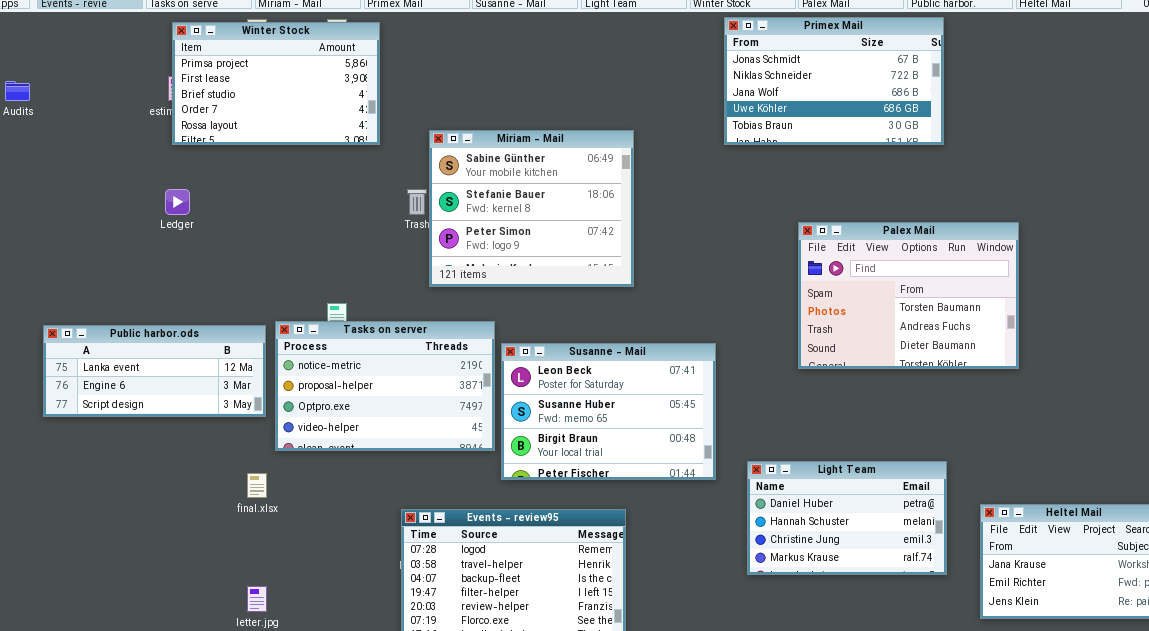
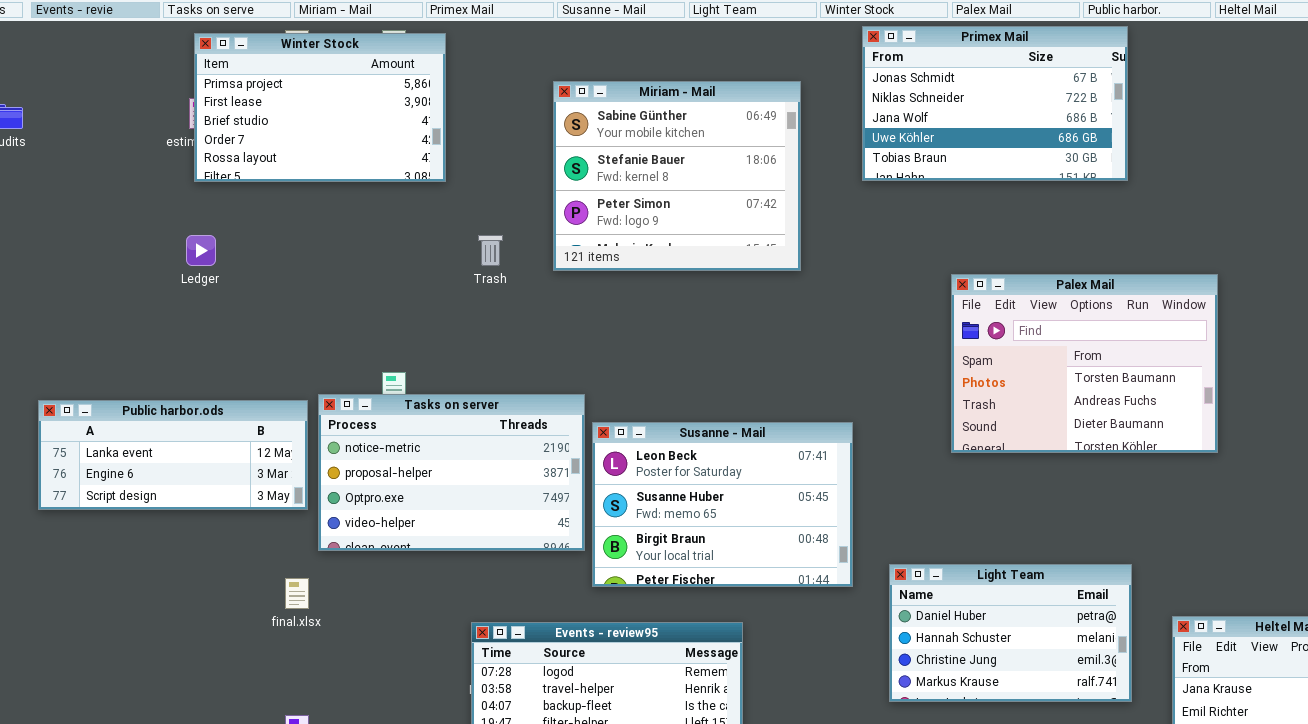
Miriam - Mail: [429,130,634,287] -> [553,81,801,271], moved

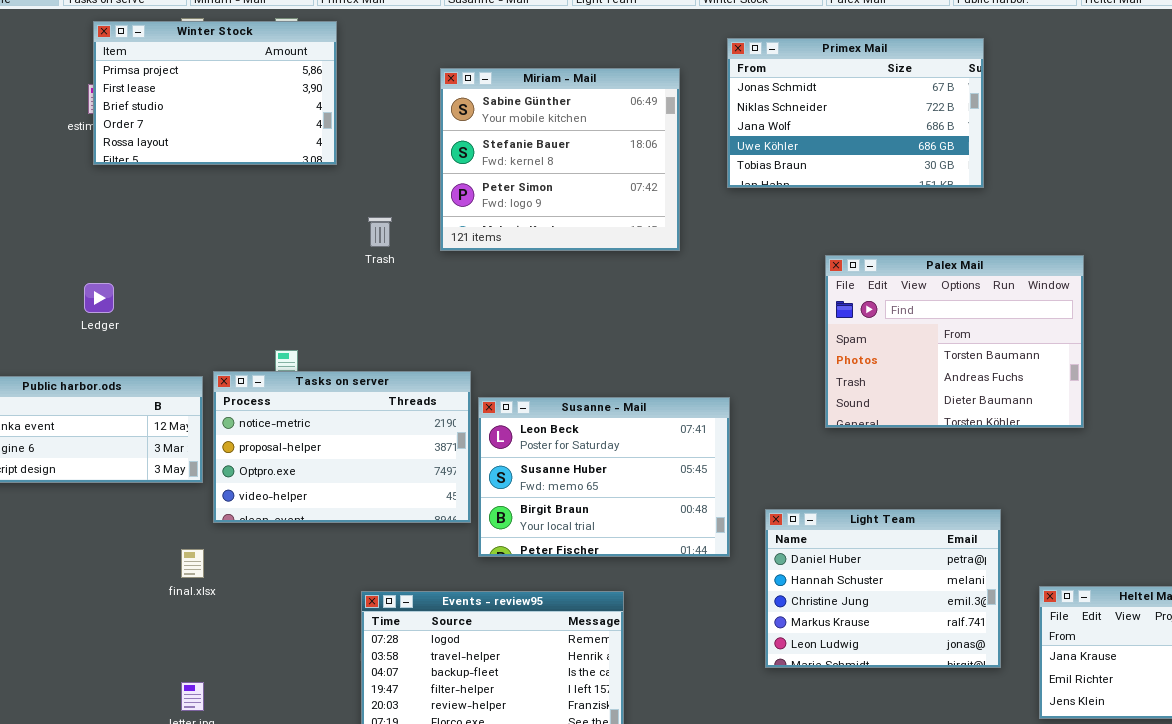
Primex Mail: [862,26,1128,181] -> [727,38,984,188], moved
Ledger: [186,235,216,266] -> [84,283,114,313], moved
Light Team: [889,564,1132,702] -> [765,509,1001,668], resized

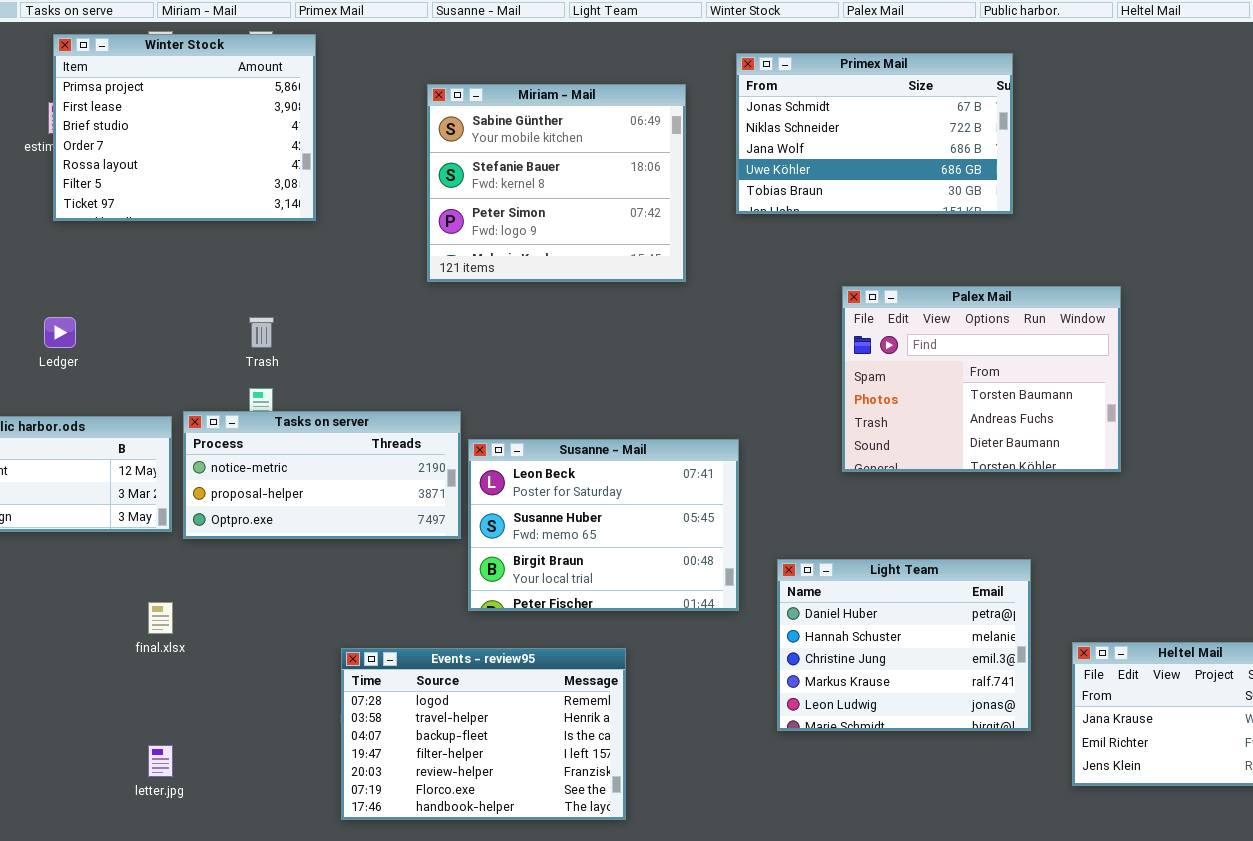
Winter Stock: [93,21,337,165] -> [53,34,316,221], resized
Trash: [368,217,392,247] -> [249,317,274,348], moved
Tasks on server: [213,371,471,523] -> [183,411,461,539], resized

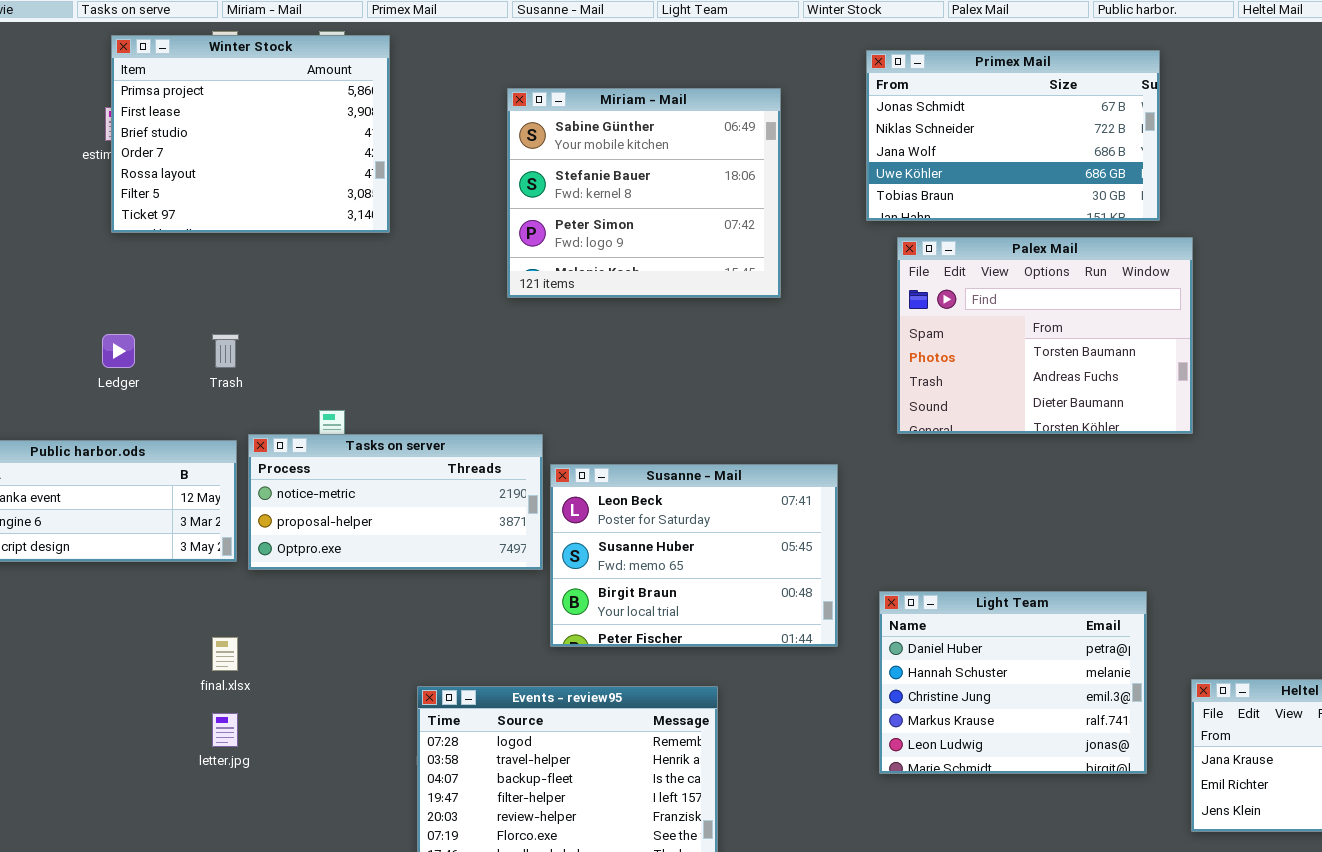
Primex Mail: [736,53,1013,214] -> [866,50,1160,221], moved
Palex Mail: [842,286,1121,472] -> [897,237,1193,434], moved
Trash: [249,317,274,348] -> [212,334,239,368], moved
letter.jpg: [148,745,173,777] -> [212,713,238,747], moved

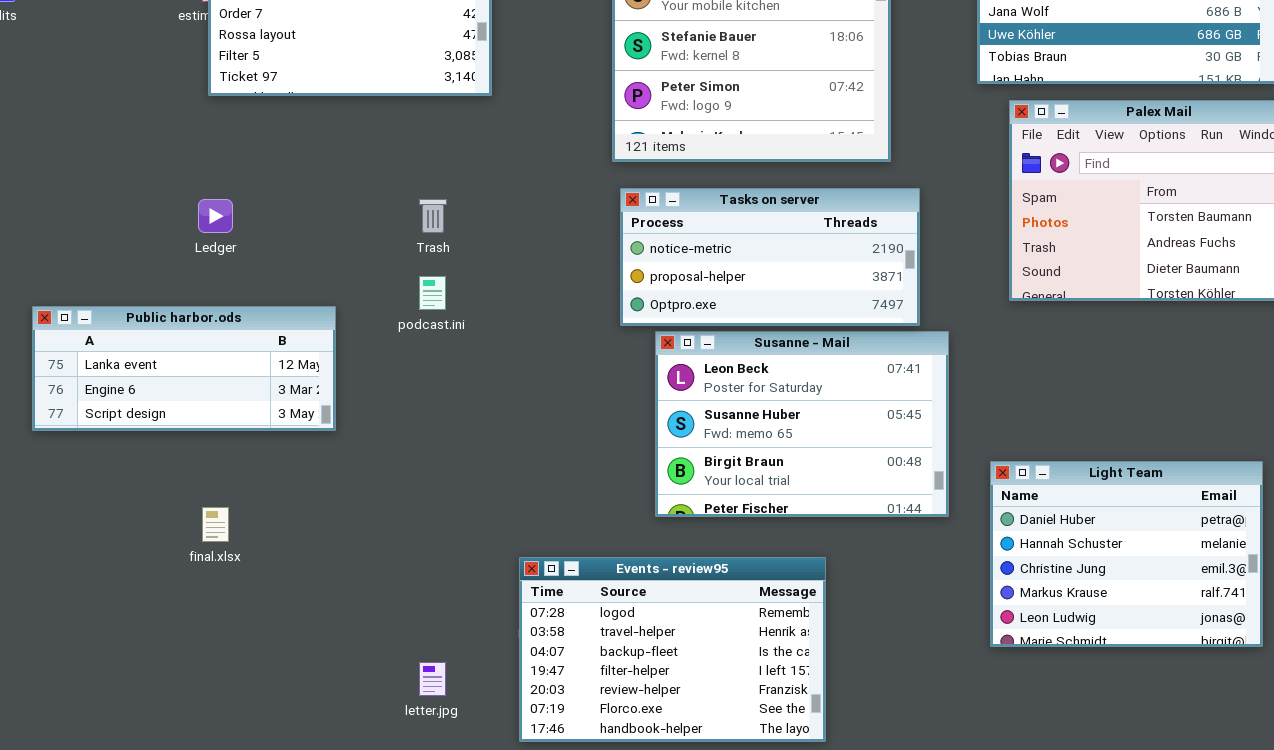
Trash: [212,334,239,368] -> [419,199,447,233], moved
Tasks on server: [248,434,543,570] -> [620,188,920,326], moved
final.xlsx: [212,637,238,671] -> [202,507,229,542], moved
letter.jpg: [212,713,238,747] -> [419,662,446,696], moved

